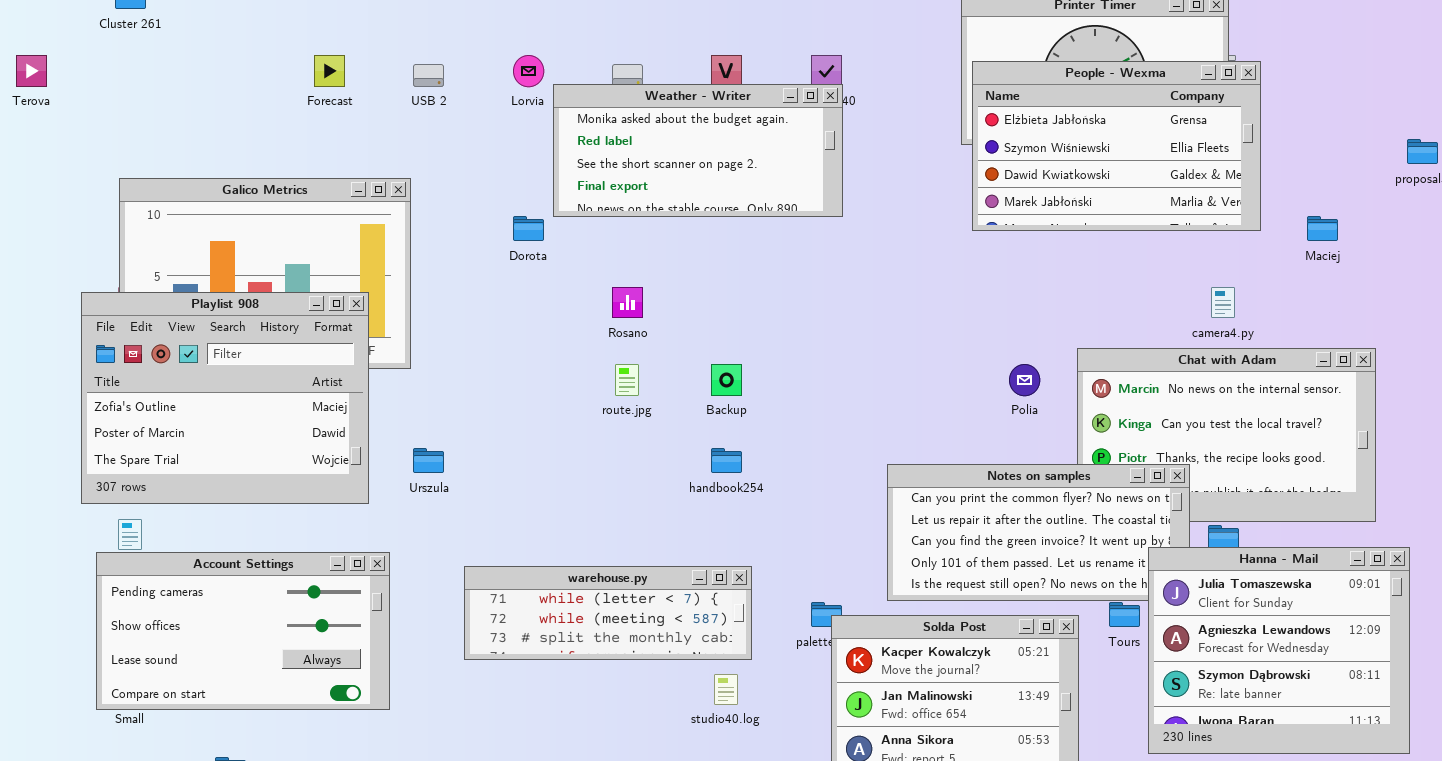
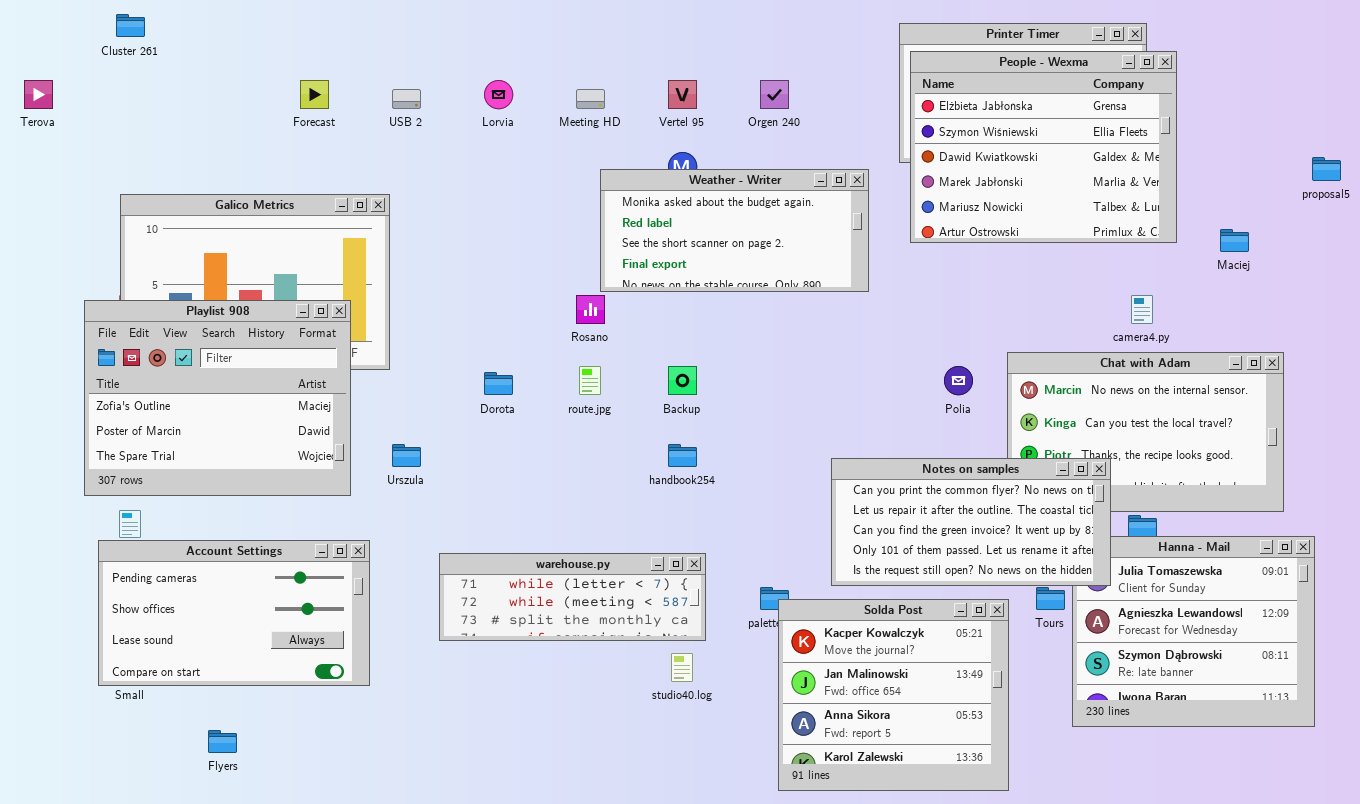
People - Wexma: [972,61,1261,231] -> [910,51,1177,243], resized
Weather - Writer: [553,84,843,217] -> [600,169,869,292], moved
Dorota: [513,216,544,241] -> [484,372,513,395], moved
Notes on samples: [887,464,1190,601] -> [831,458,1111,586], raised

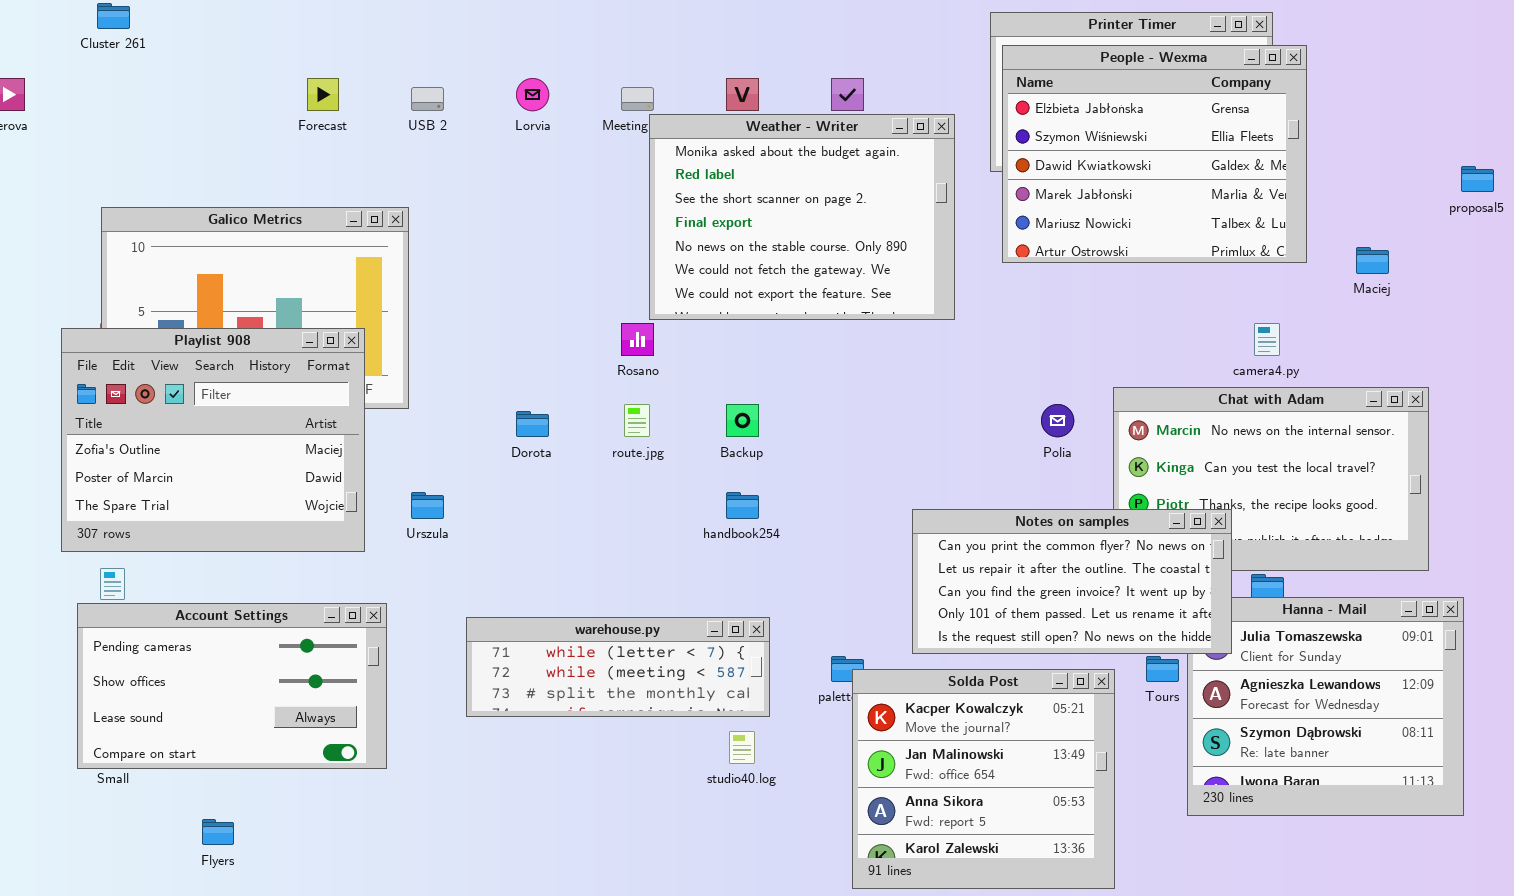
Weather - Writer: [600,169,869,292] -> [649,114,955,320], resized

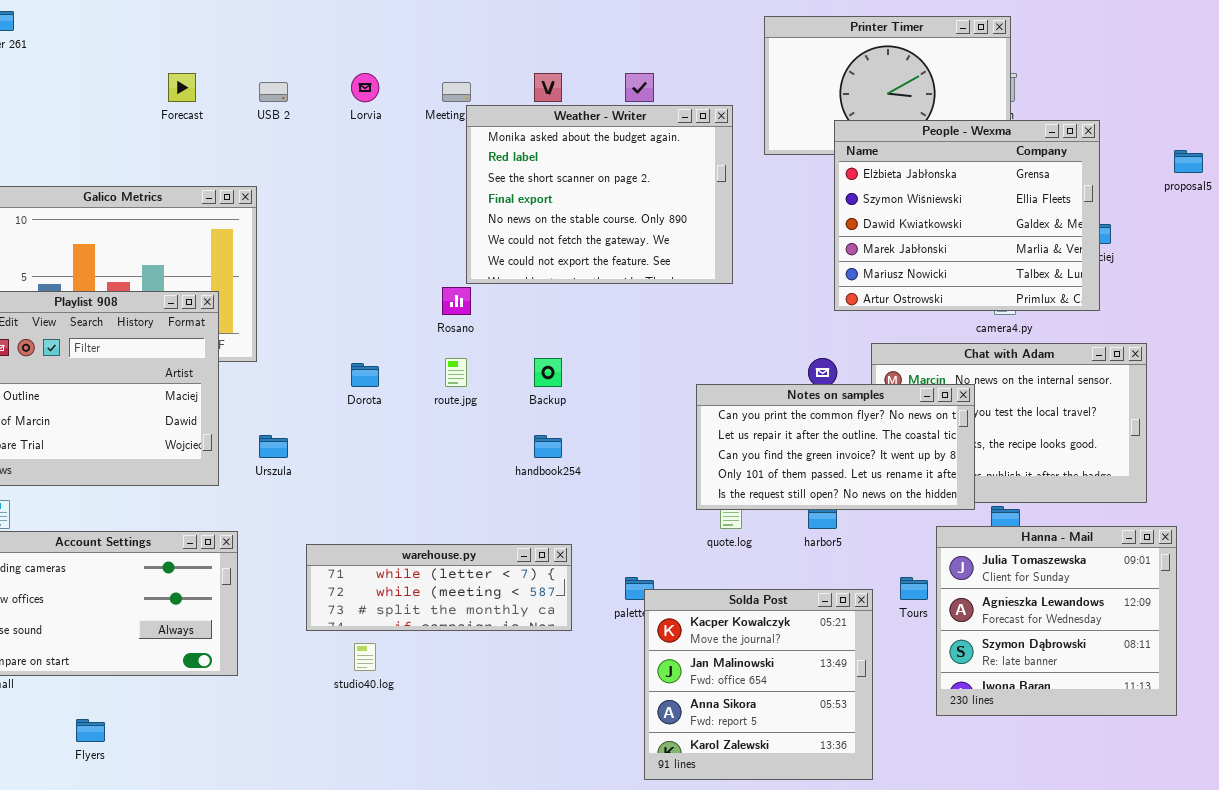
People - Wexma: [1002,45,1307,263] -> [834,120,1100,311], moved
Notes on samples: [912,509,1232,654] -> [696,384,975,510], moved
studio40.log: [729,731,755,764] -> [354,643,376,671], moved

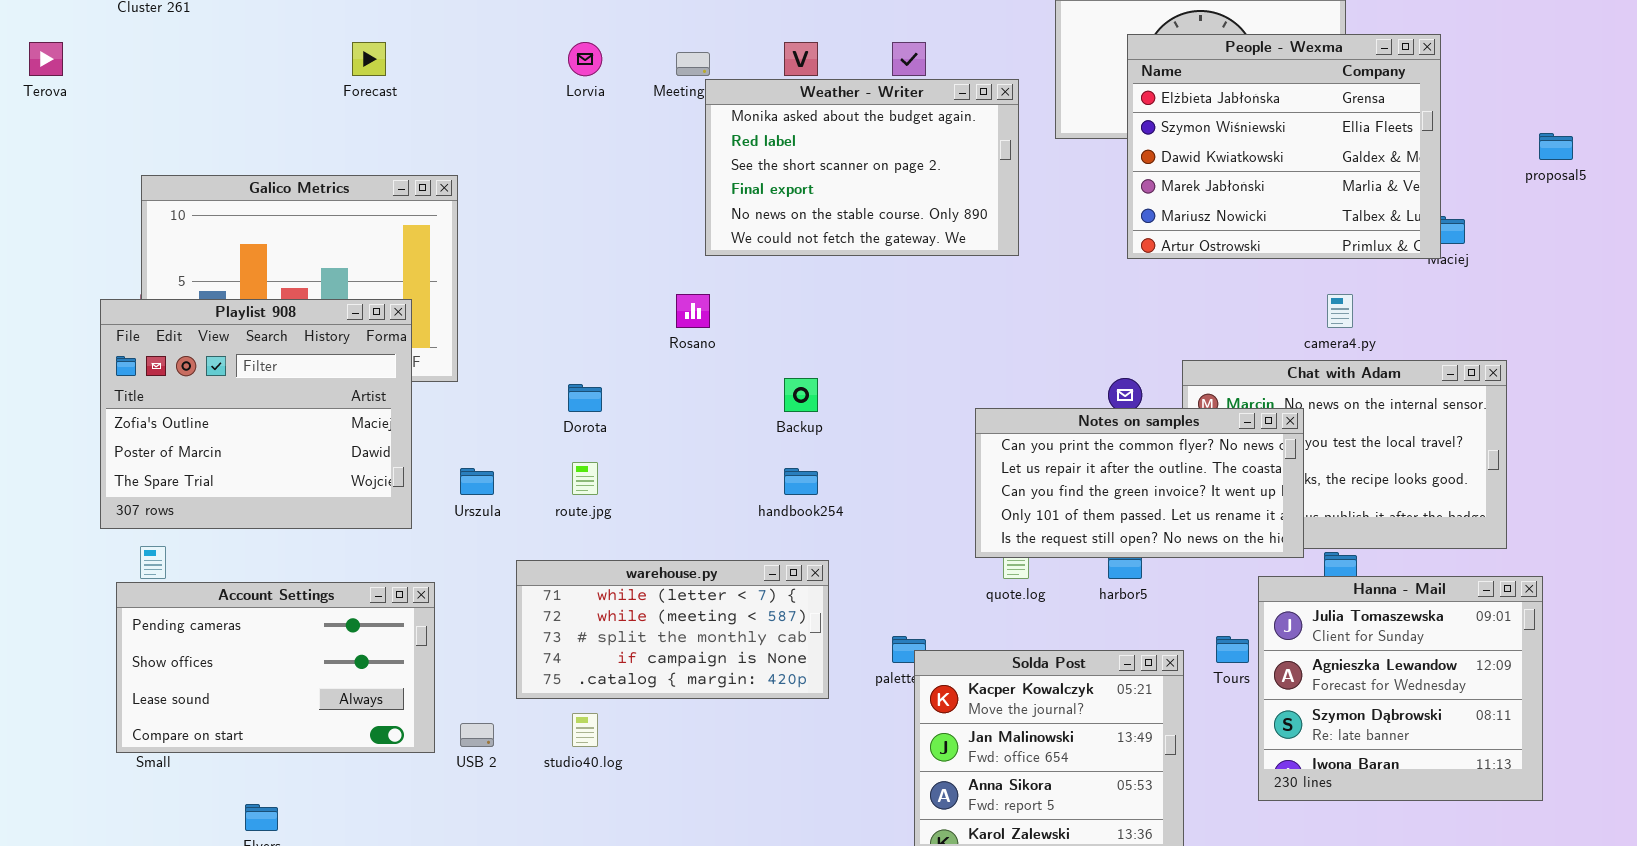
USB 2: [259,82,288,102] -> [460,723,494,747], moved
Weather - Writer: [466,105,733,284] -> [705,79,1019,256], resized
People - Wexma: [834,120,1100,311] -> [1127,34,1441,259], moved
route.jpg: [445,358,467,387] -> [572,462,598,495], moved
warehouse.py: [306,544,572,631] -> [516,560,829,699], resized

